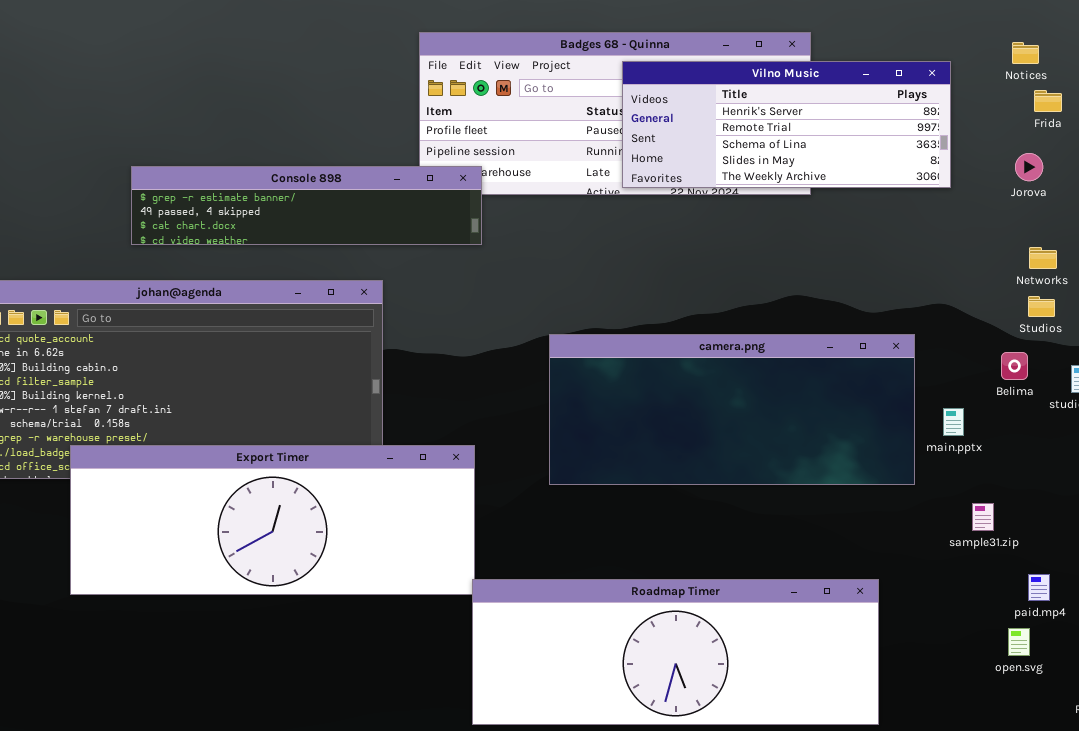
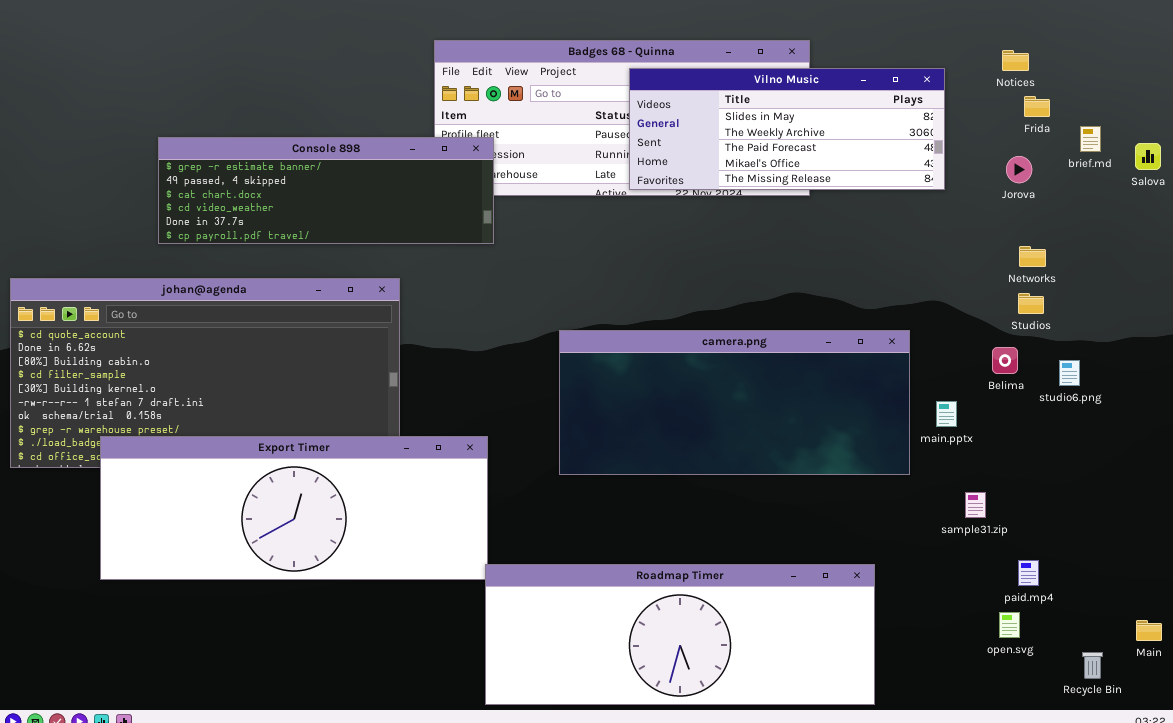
Vilno Music: [622,61,951,188] -> [629,68,945,190], scrolled down 3 rows
Console 898: [131,166,482,245] -> [158,137,494,244], resized

